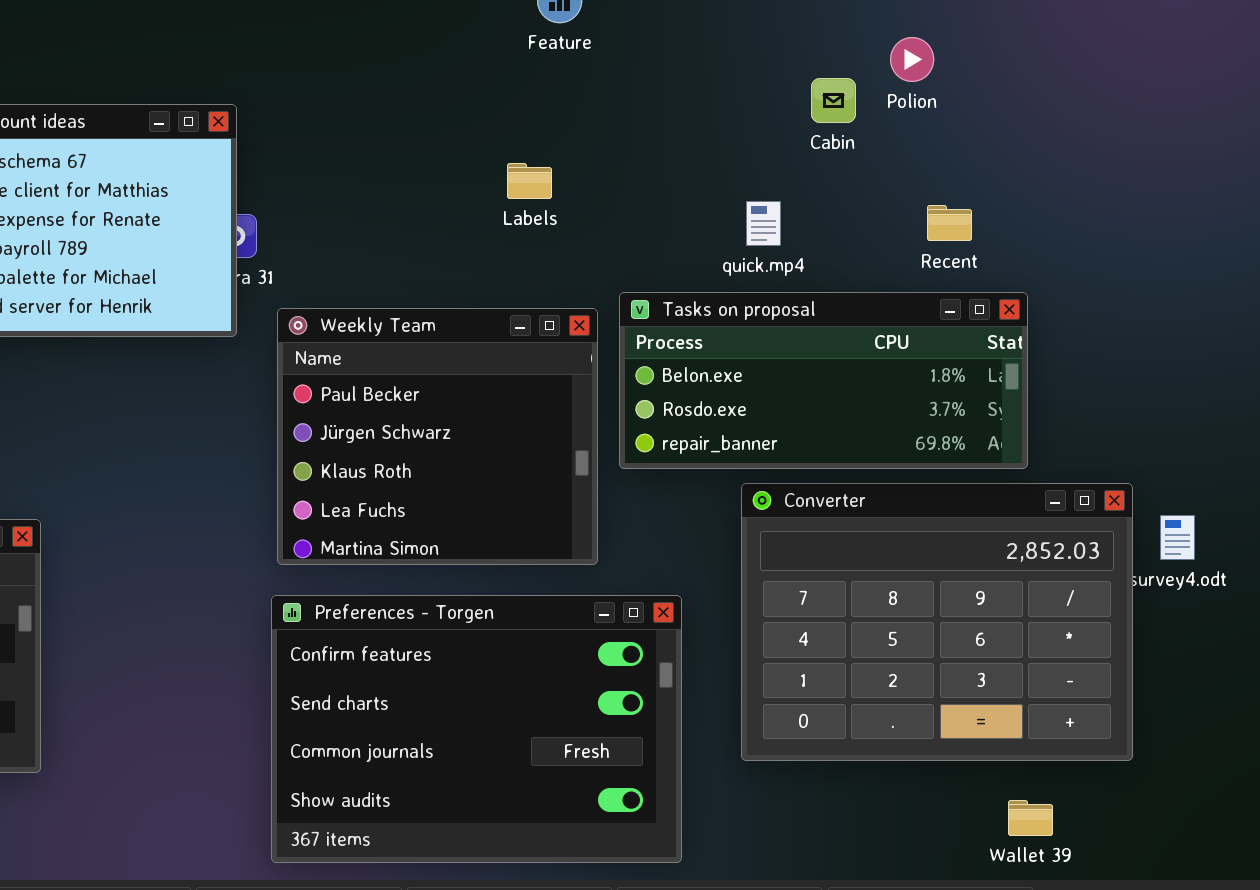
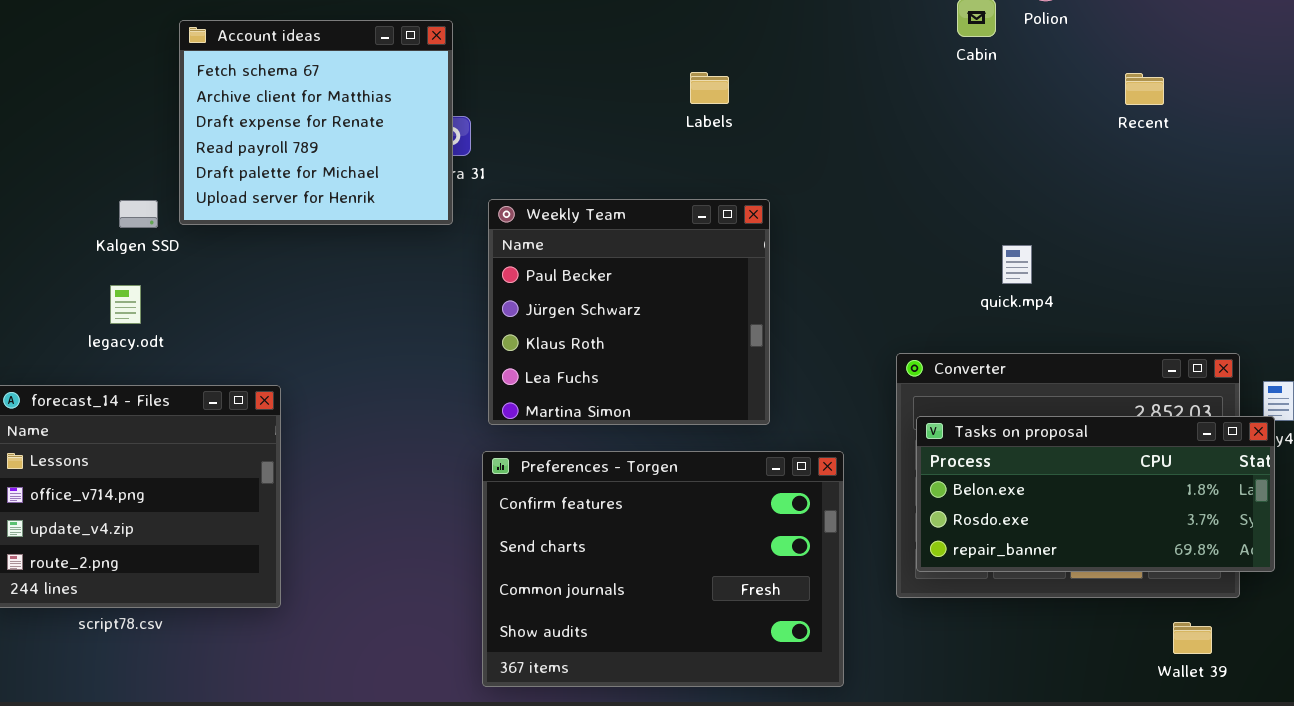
quick.mp4: [746,201,781,246] -> [1002,245,1032,284], moved
Recent: [927,205,972,241] -> [1125,73,1164,105], moved
Tasks on proposal: [619,292,1028,469] -> [916,416,1275,572], moved
Wallet 39: [1008,800,1053,836] -> [1173,622,1212,654], moved

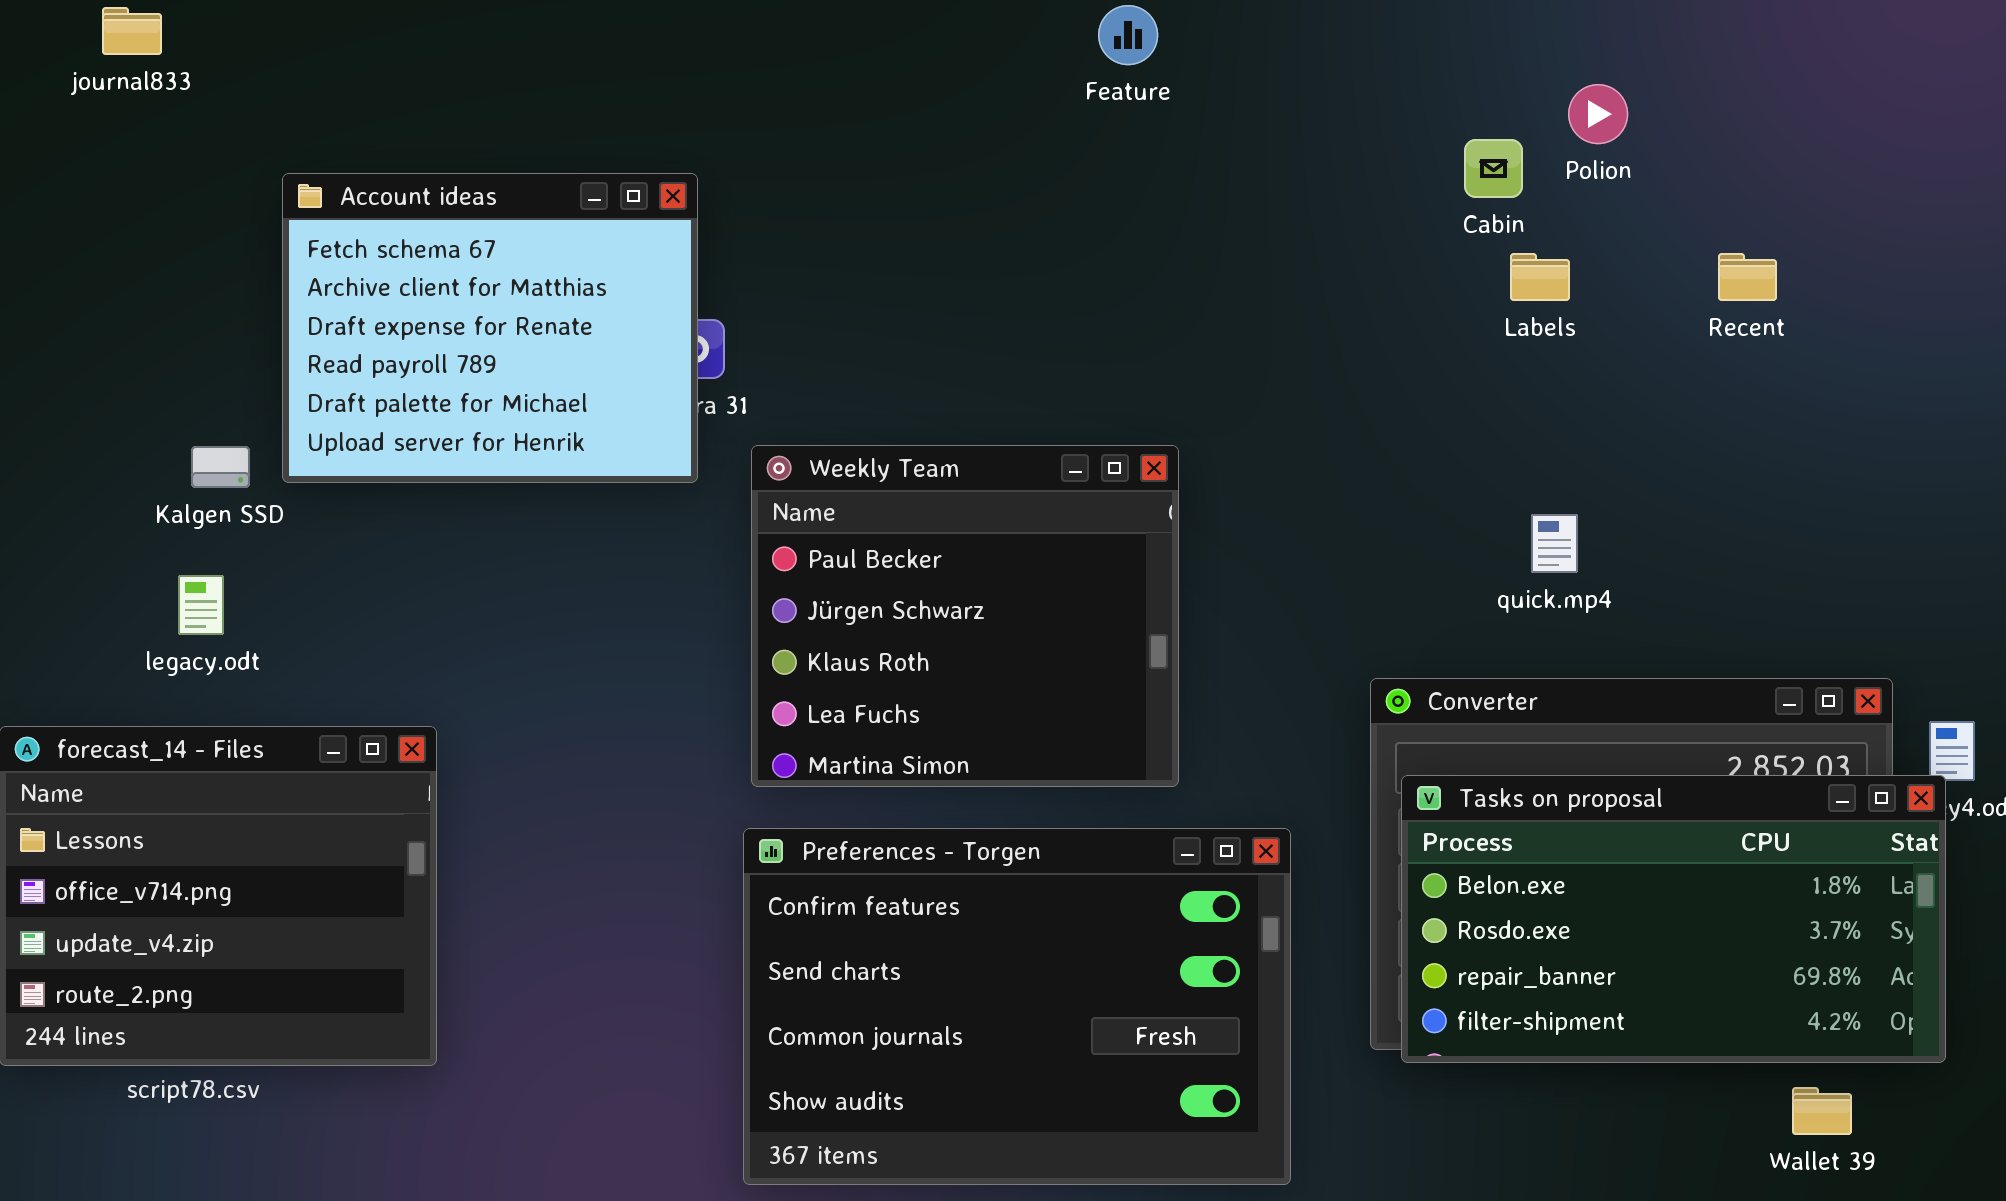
Labels: [690,72,729,104] -> [1510,253,1570,301], moved
Tasks on proposal: [916,416,1275,572] -> [1401,775,1946,1063], resized

